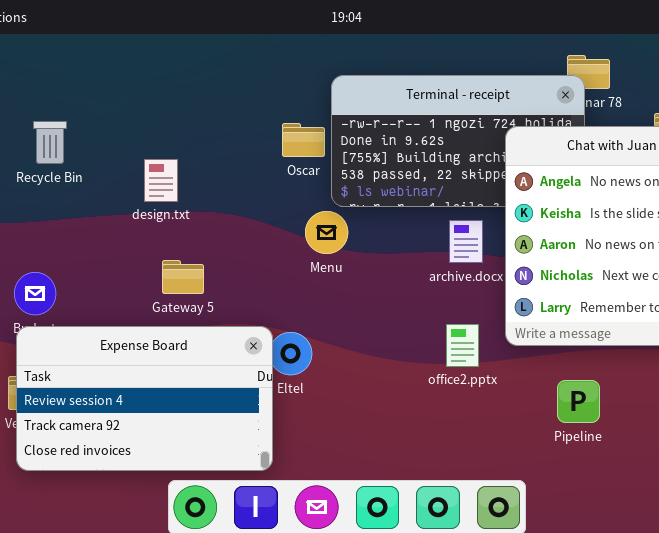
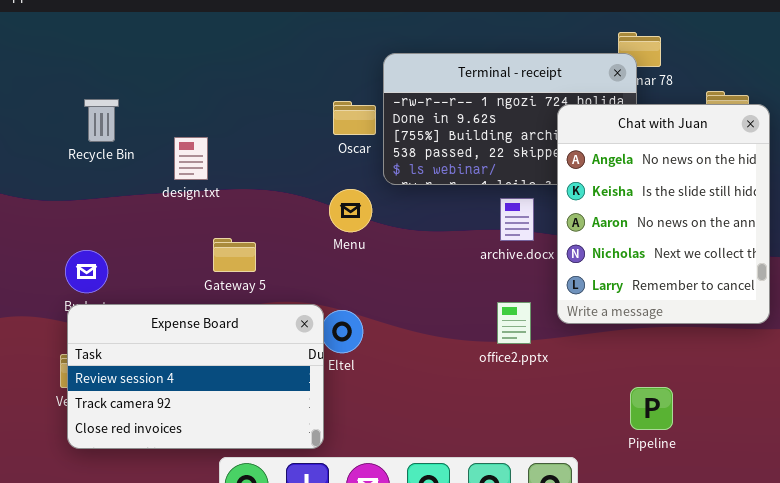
design.txt: [144,159,178,202] -> [174,137,208,180], moved
Menu: [305,211,348,254] -> [329,189,372,232], moved
Pipeline: [557,380,600,423] -> [630,387,673,430], moved

